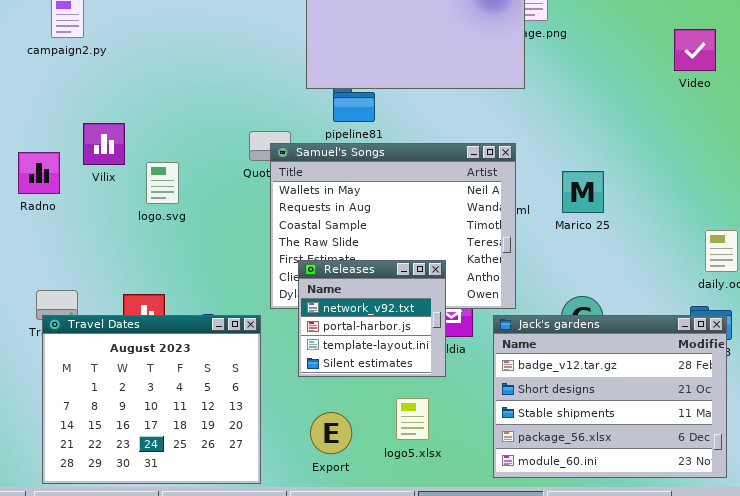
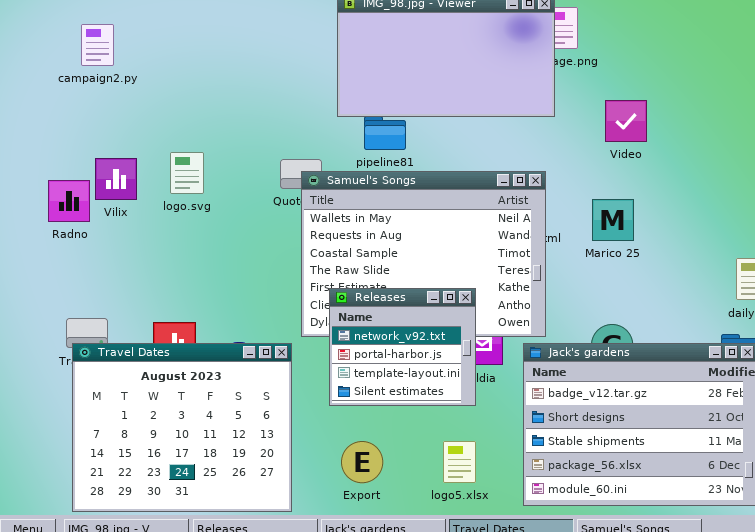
Video: [674,29,716,71] -> [605,100,647,142], moved
Vilix: [83,123,125,165] -> [95,158,137,200], moved
logo.svg: [146,162,179,204] -> [170,152,204,194], moved
logo5.xlsx: [396,398,429,440] -> [443,441,476,483], moved

